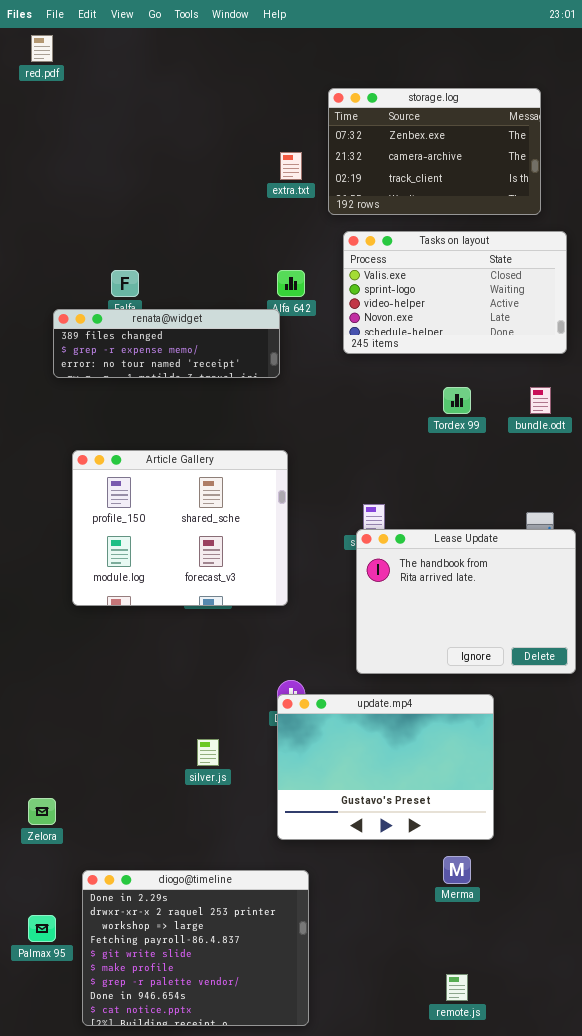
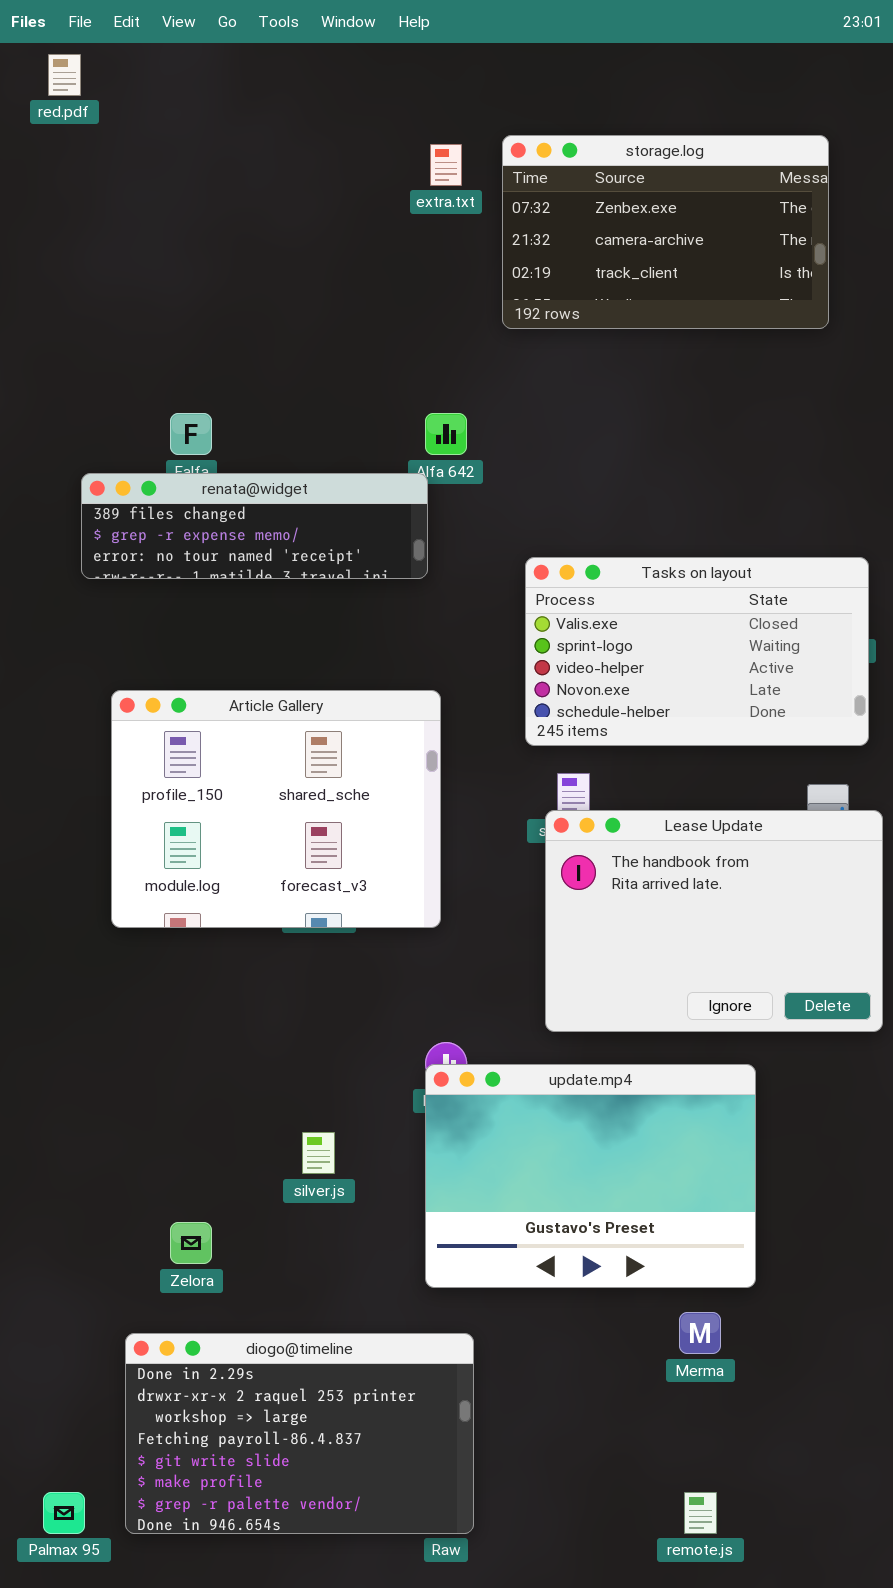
extra.txt: [280,152,302,180] -> [430,144,462,186], moved
Tasks on layout: [343,231,567,354] -> [525,557,869,746], moved
Zelora: [28,798,56,825] -> [170,1222,212,1264], moved
diogo@timeline: [82,870,309,1026] -> [125,1333,474,1534], resized
Palmax 95: [28,915,56,942] -> [43,1492,85,1534], moved

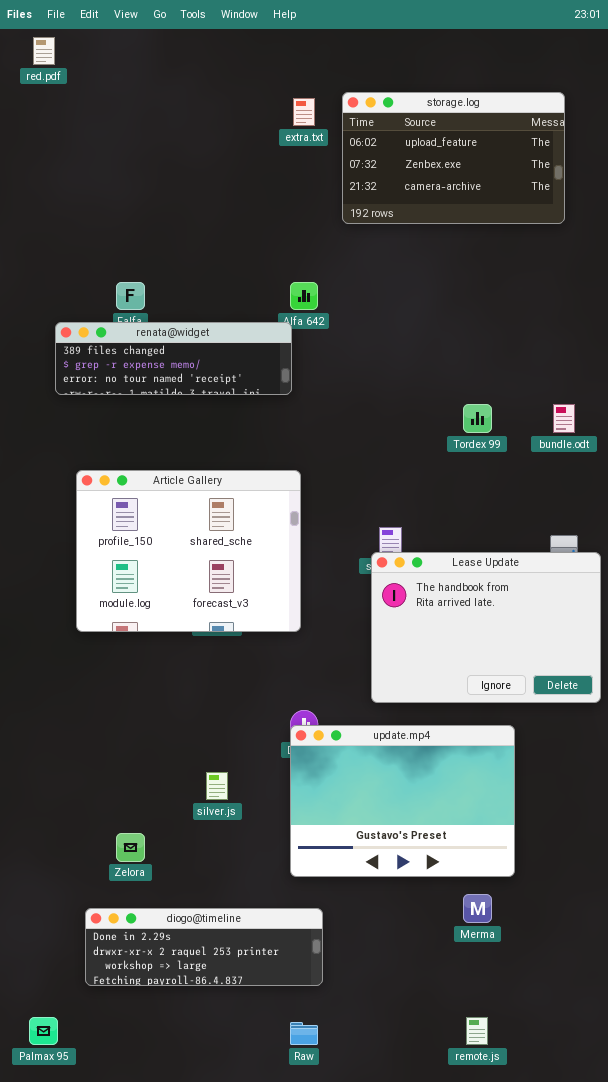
storage.log: [502,135,829,329] -> [342,92,565,224], scrolled up 1 row
Tasks on layout: [525,557,869,746] -> none, closed
diogo@timeline: [125,1333,474,1534] -> [85,908,323,986], resized

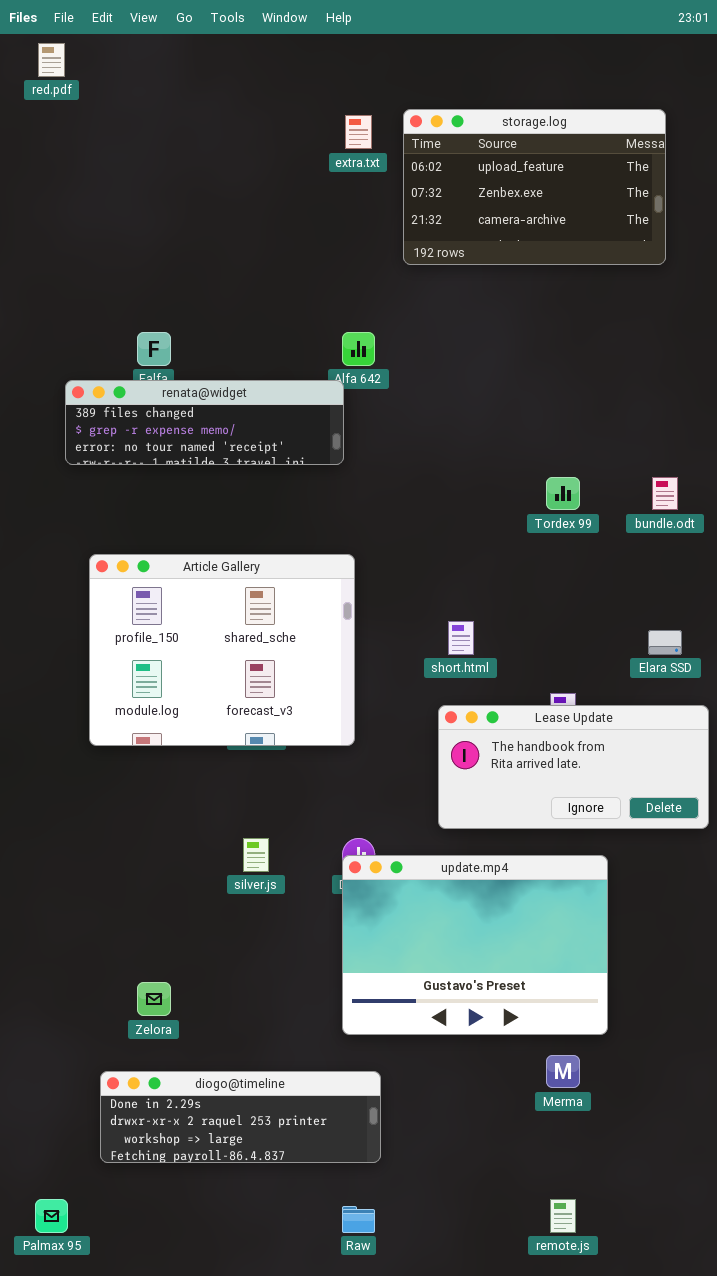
Lease Update: [371,552,601,703] -> [438,705,709,829], resized
silver.js: [206,772,228,800] -> [243,838,269,872], moved

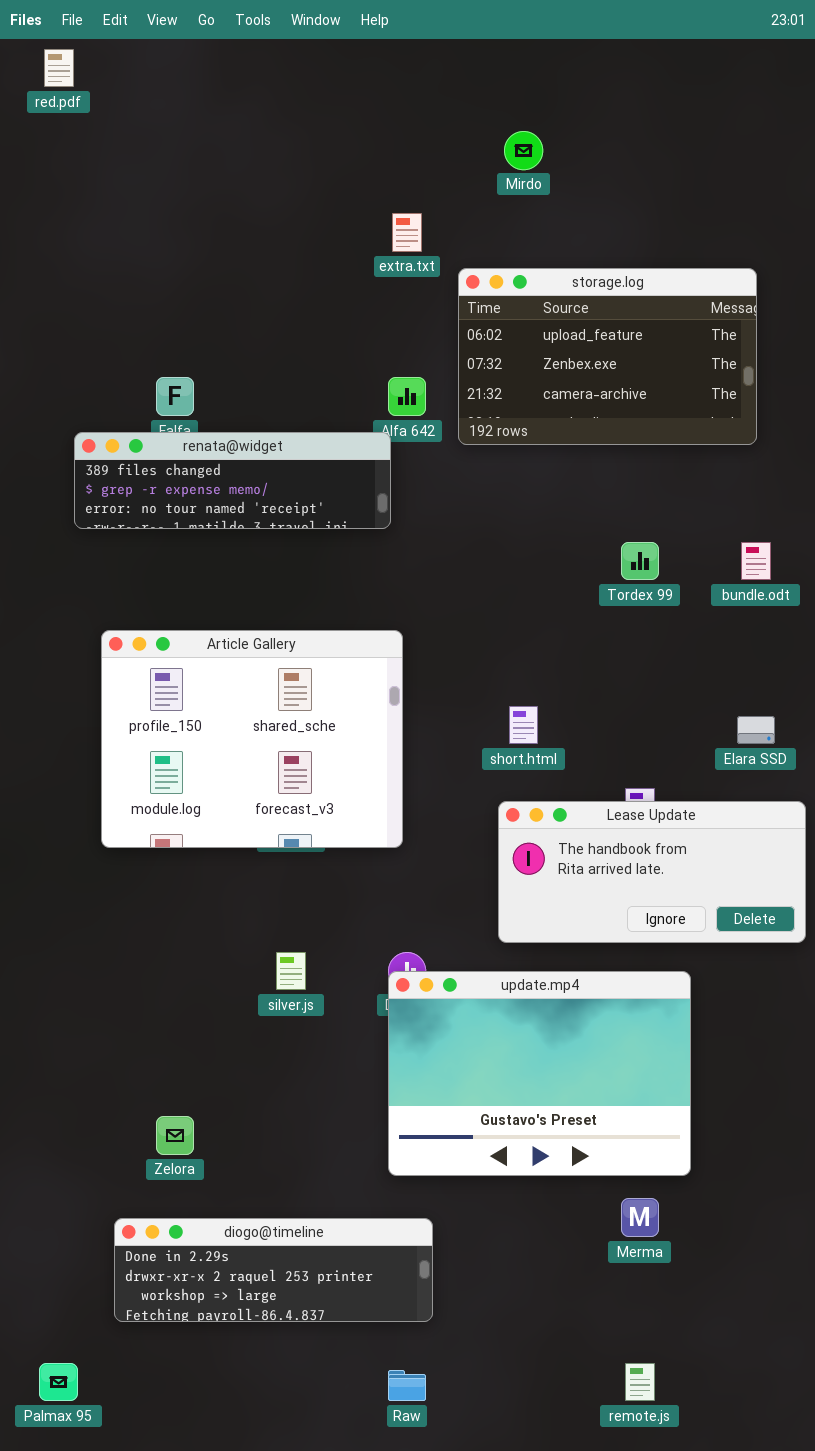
storage.log: [403,109,666,265] -> [458,268,757,445], moved
extra.txt: [345,115,372,149] -> [392,213,422,252], moved

